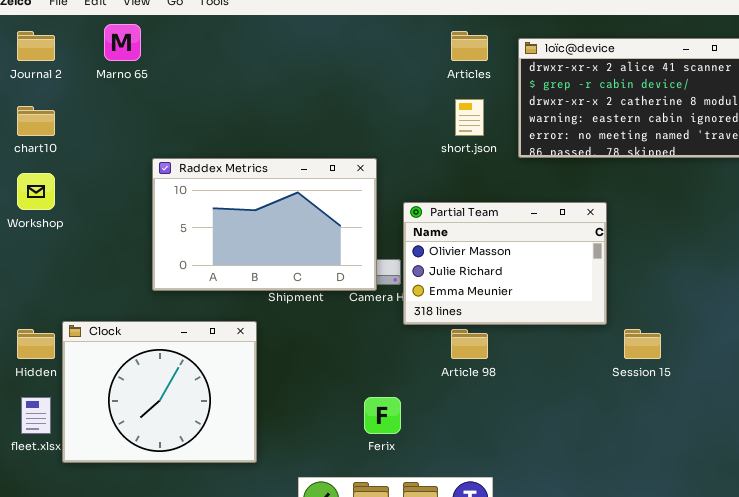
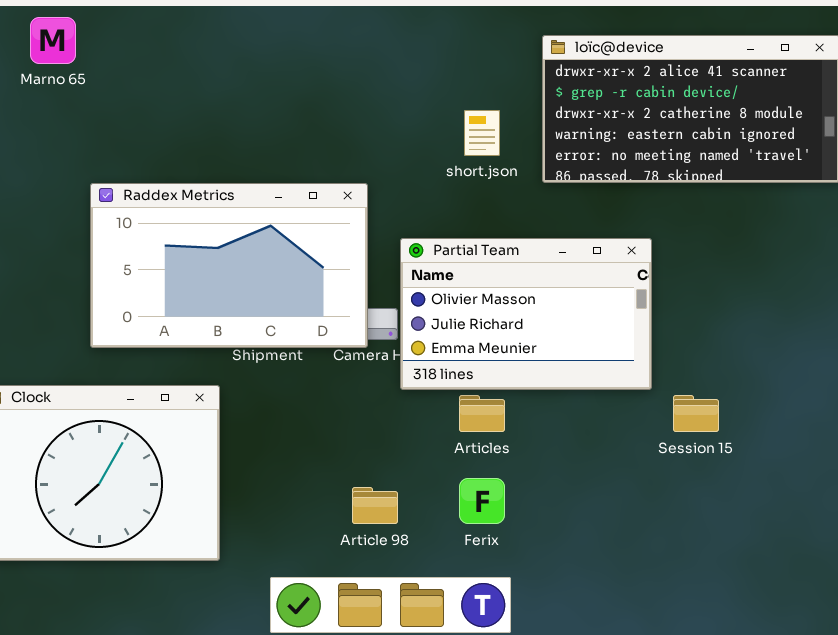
Articles: [451,31,488,61] -> [459,395,505,432], moved
Article 98: [451,329,488,359] -> [352,487,398,524], moved
Ferix: [364,397,401,434] -> [459,478,505,524], moved

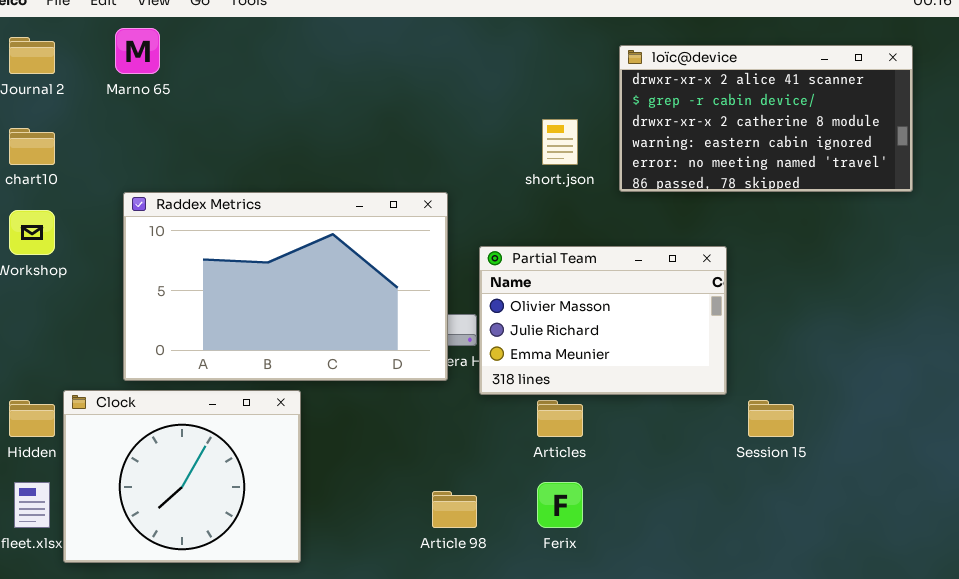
Raddex Metrics: [90,183,368,348] -> [123,192,448,381], resized

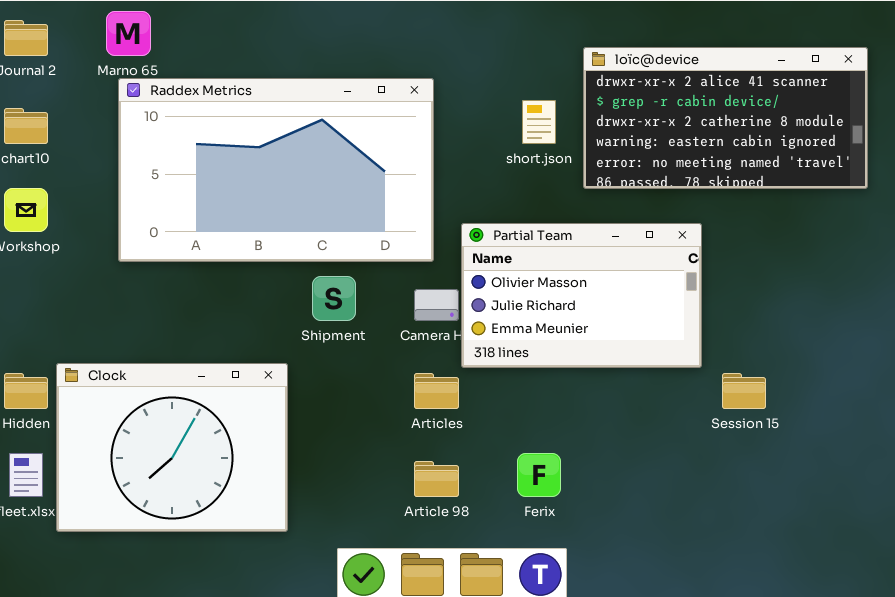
loïc@device: [619,45,913,192] -> [583,47,868,189], moved
Raddex Metrics: [123,192,448,381] -> [118,78,434,262], moved
Articles: [537,400,583,437] -> [414,373,459,409], moved

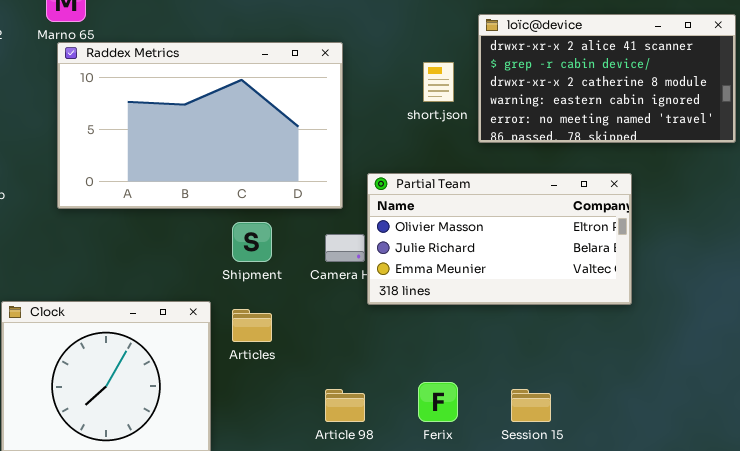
Partial Team: [461,223,702,368] -> [367,173,632,305], resized
Articles: [414,373,459,409] -> [232,309,272,342], moved
Session 15: [722,373,766,409] -> [511,389,551,422], moved

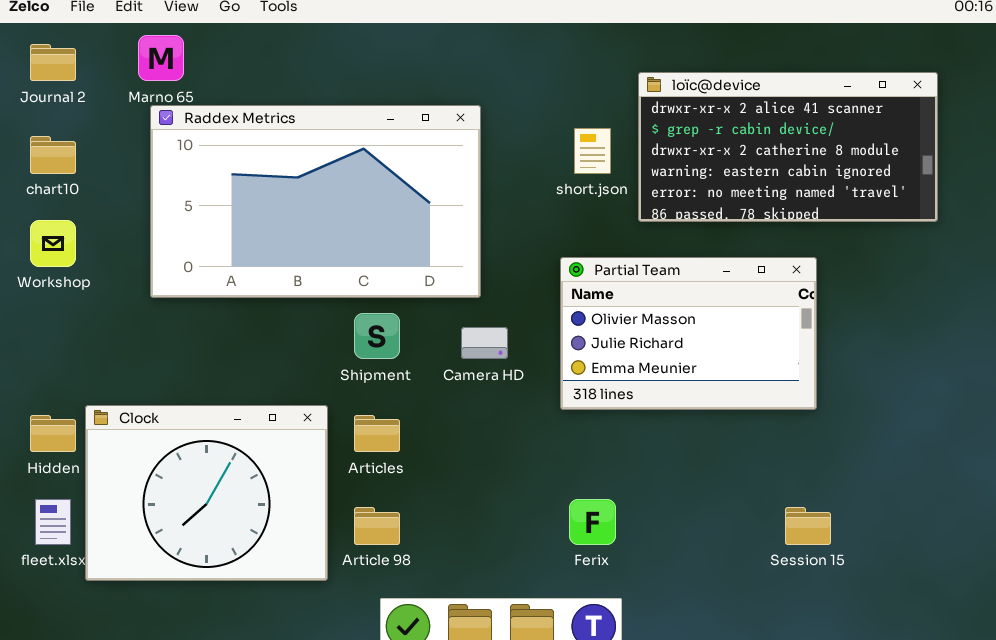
Partial Team: [367,173,632,305] -> [560,257,817,410], resized
Article 98: [325,389,365,422] -> [354,507,400,545], moved
Session 15: [511,389,551,422] -> [785,507,831,545], moved

